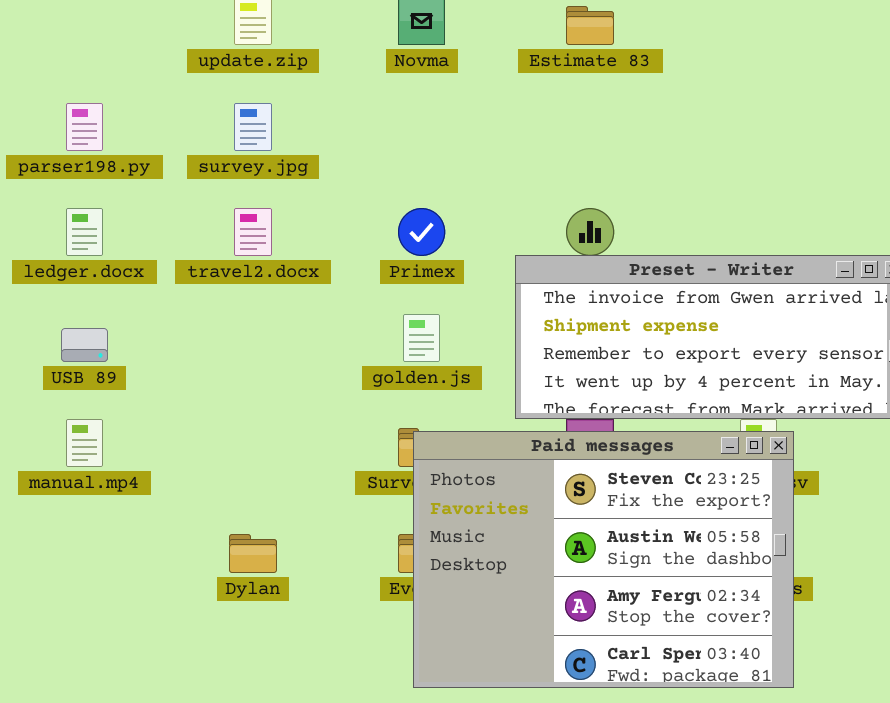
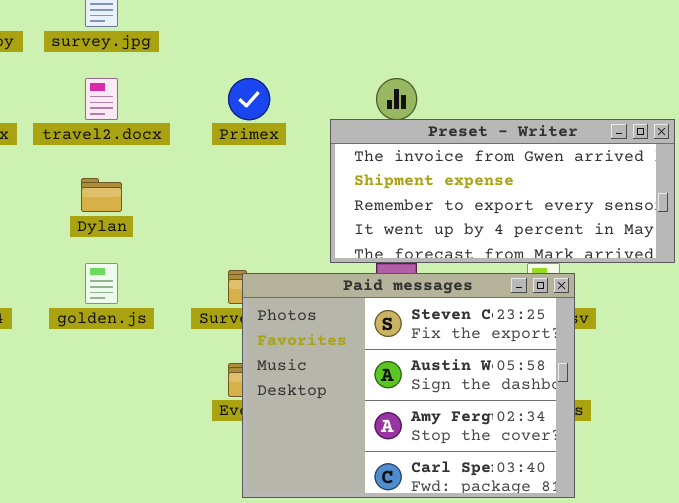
golden.js: [403,314,440,362] -> [85,263,118,304], moved
Dylan: [229,534,277,573] -> [81,178,122,212], moved

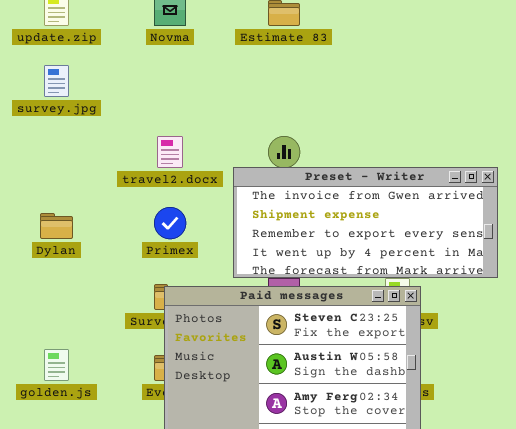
travel2.docx: [85,78,118,120] -> [157,136,183,168], moved
Primex: [228,78,270,120] -> [154,207,186,239], moved
golden.js: [85,263,118,304] -> [44,349,69,381], moved

